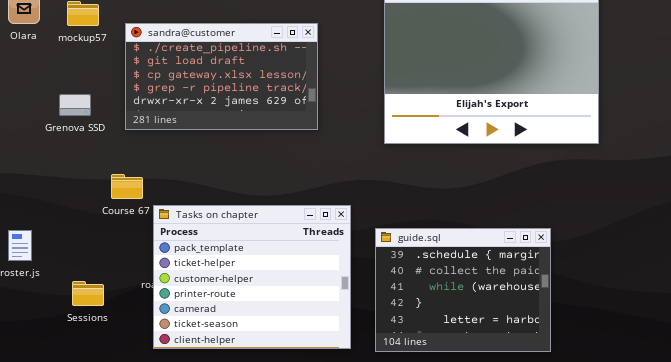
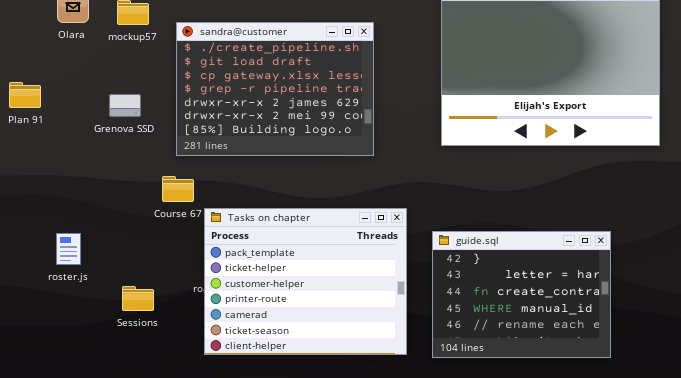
sandra@customer: [125,23,318,130] -> [176,22,374,156], resized
guide.sql: [375,228,551,352] -> [432,231,611,358], scrolled down 3 rows

